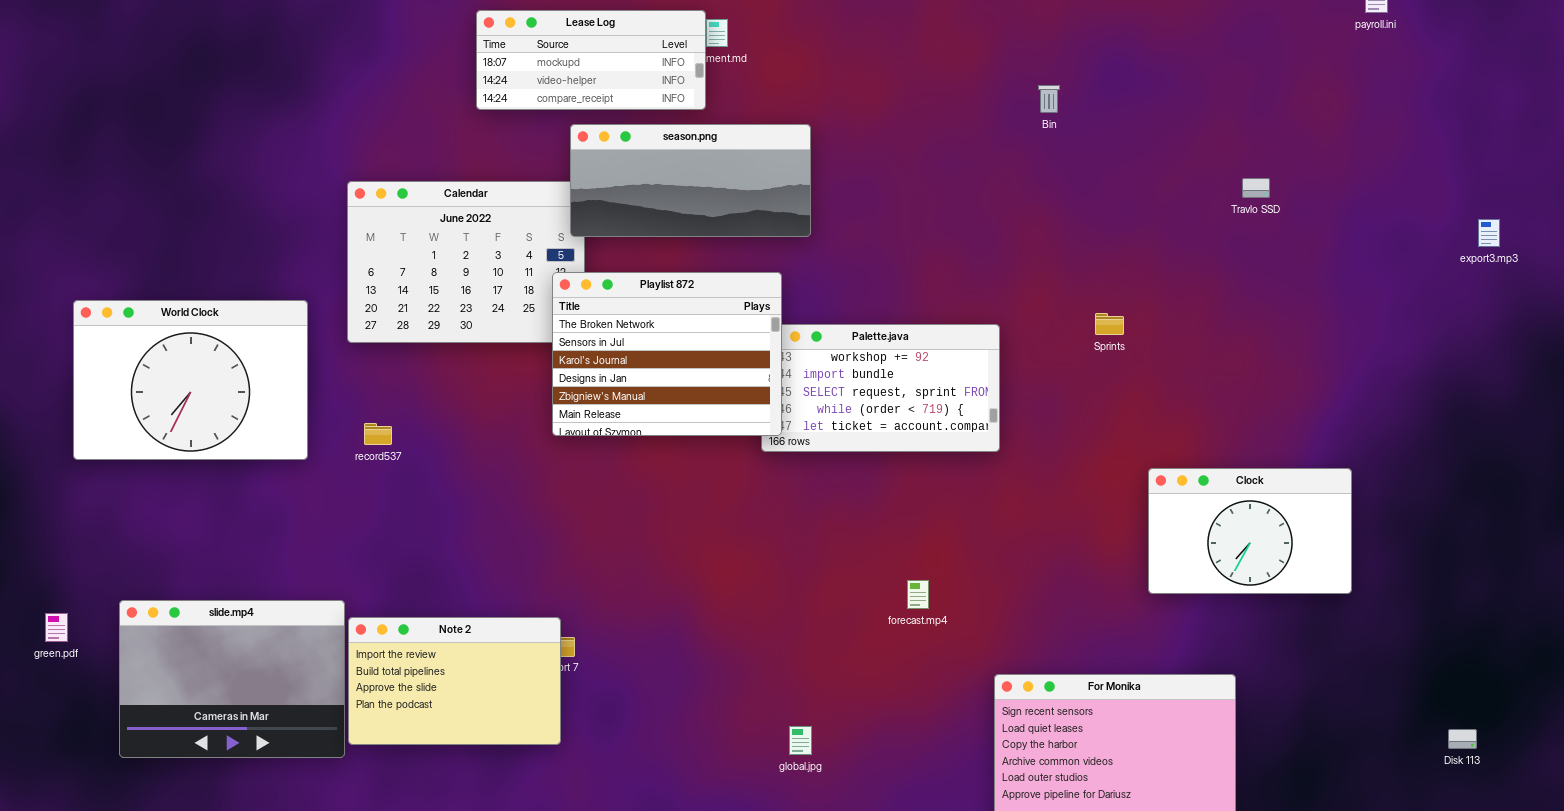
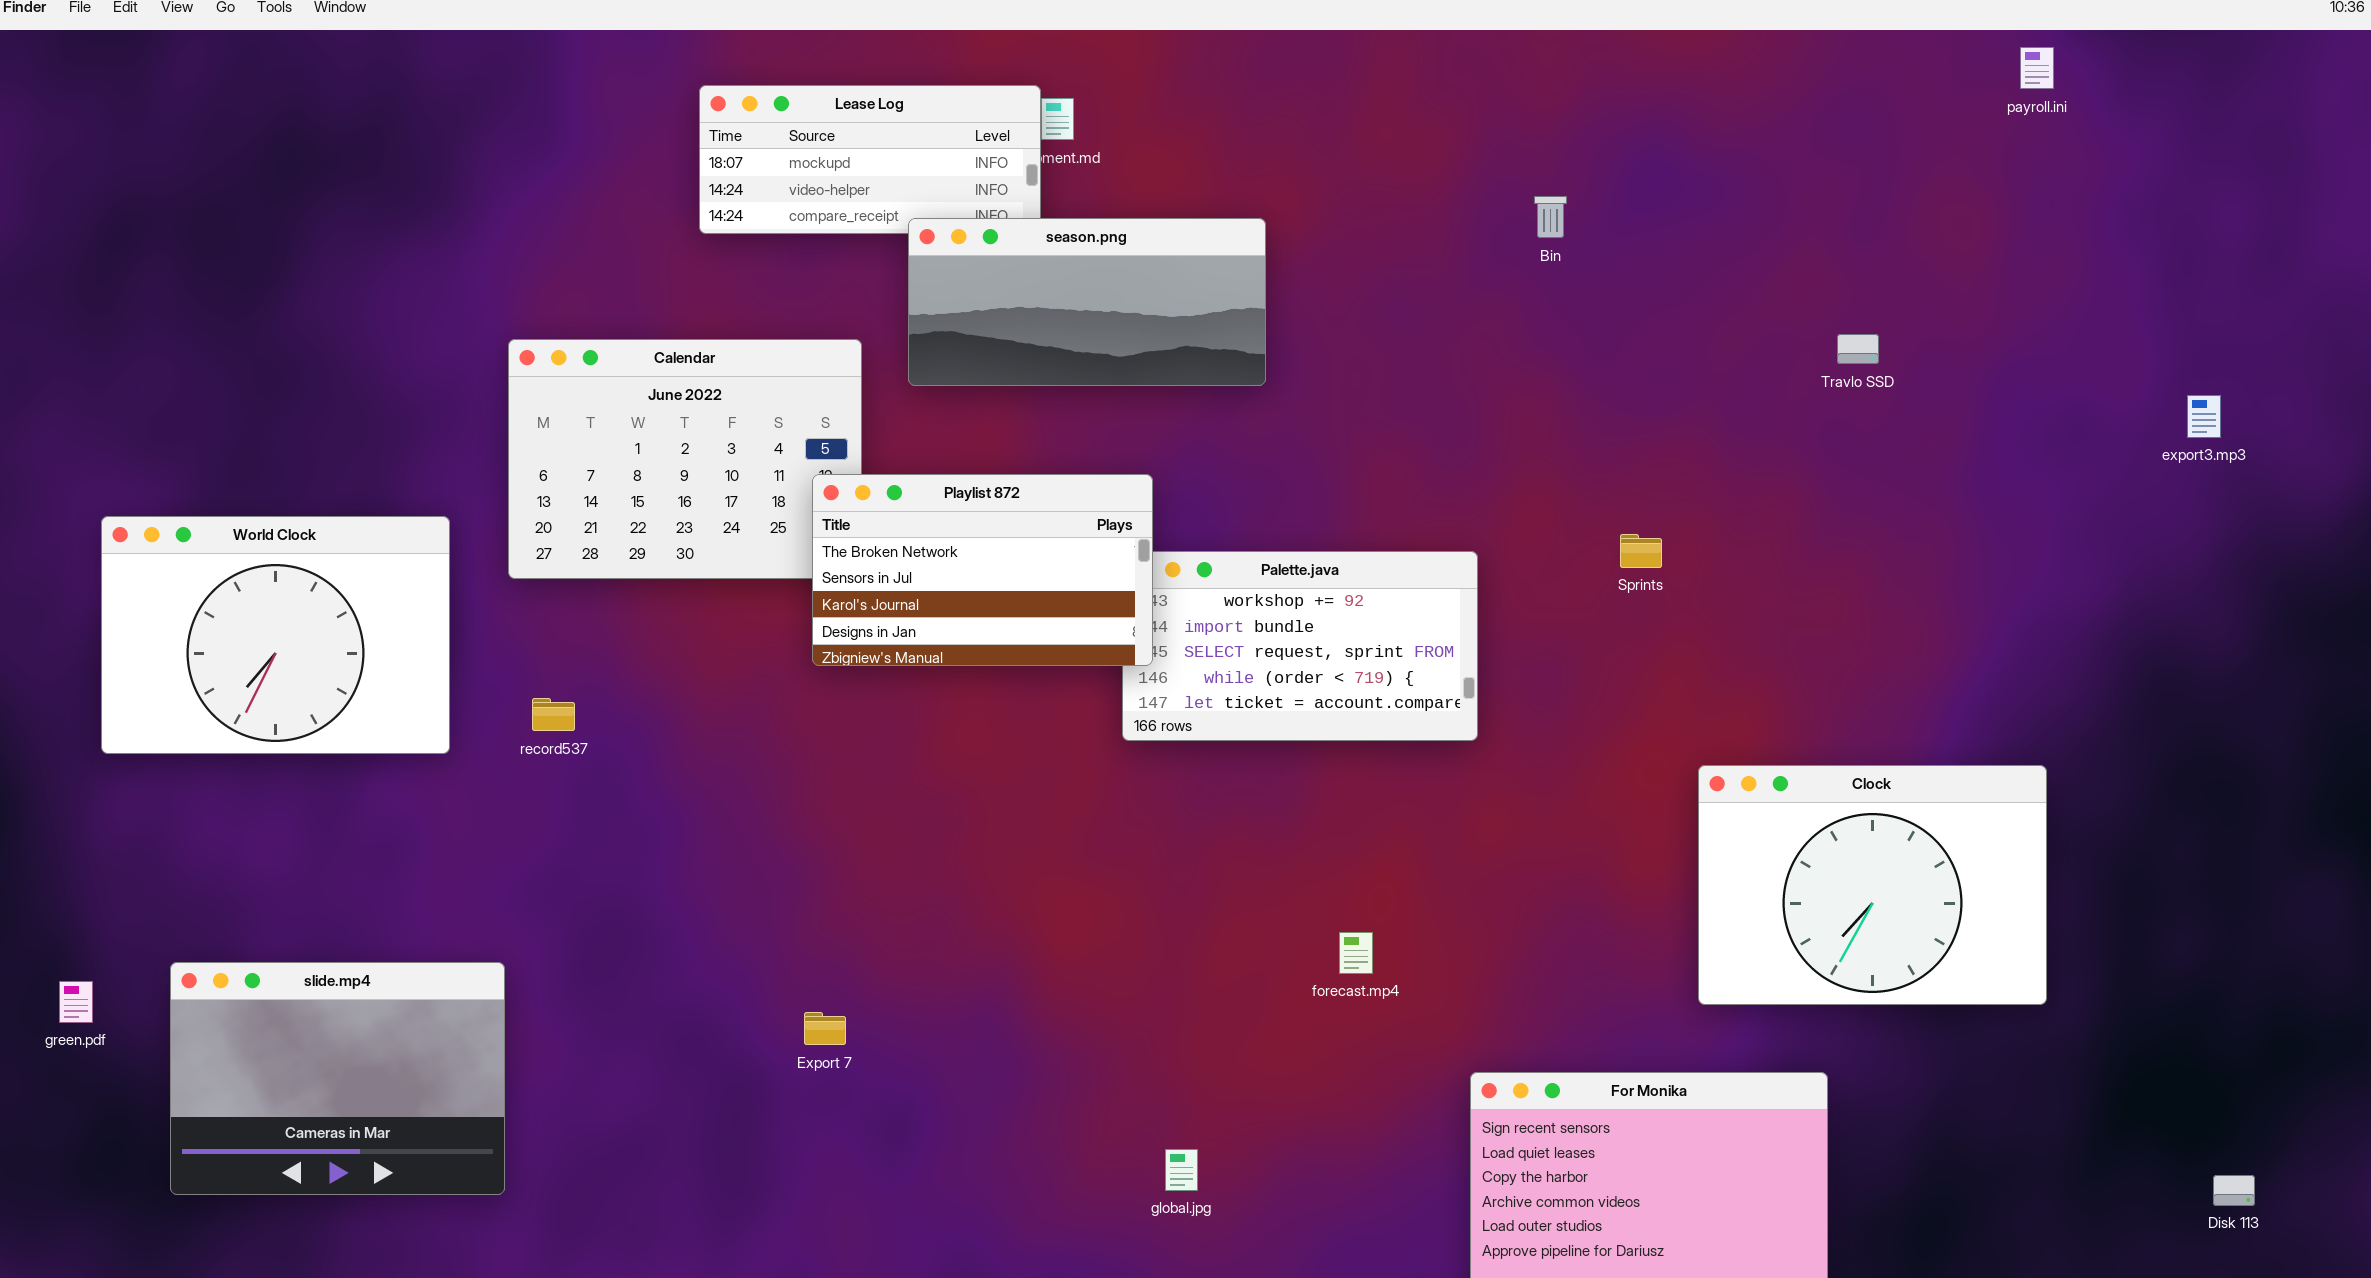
season.png: [570,124,811,237] -> [908,218,1266,386], moved
Playlist 872: [552,272,782,436] -> [812,474,1153,666], resized
Clock: [1148,468,1352,594] -> [1698,765,2047,1005], resized
Note 2: [348,617,561,745] -> none, closed
Disk 113: [1448,729,1477,749] -> [2213,1175,2255,1206], moved

